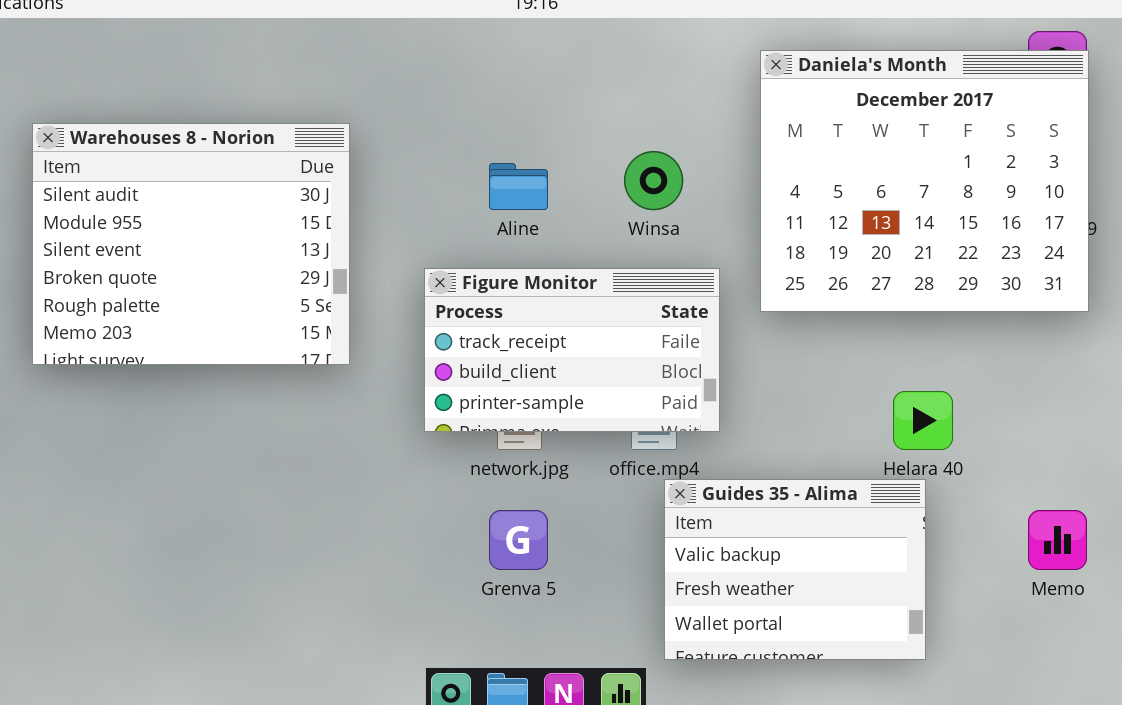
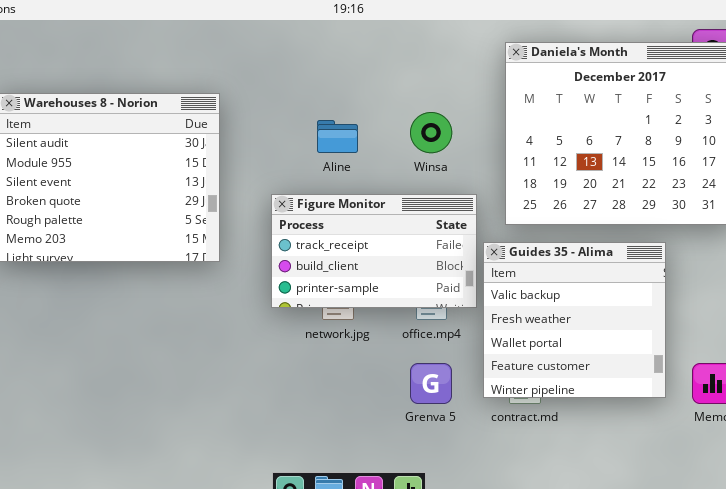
Guides 35 - Alima: [664,479,926,660] -> [483,242,666,398], moved, resized
Grenva 5: [489,510,548,570] -> [410,363,452,404], moved

